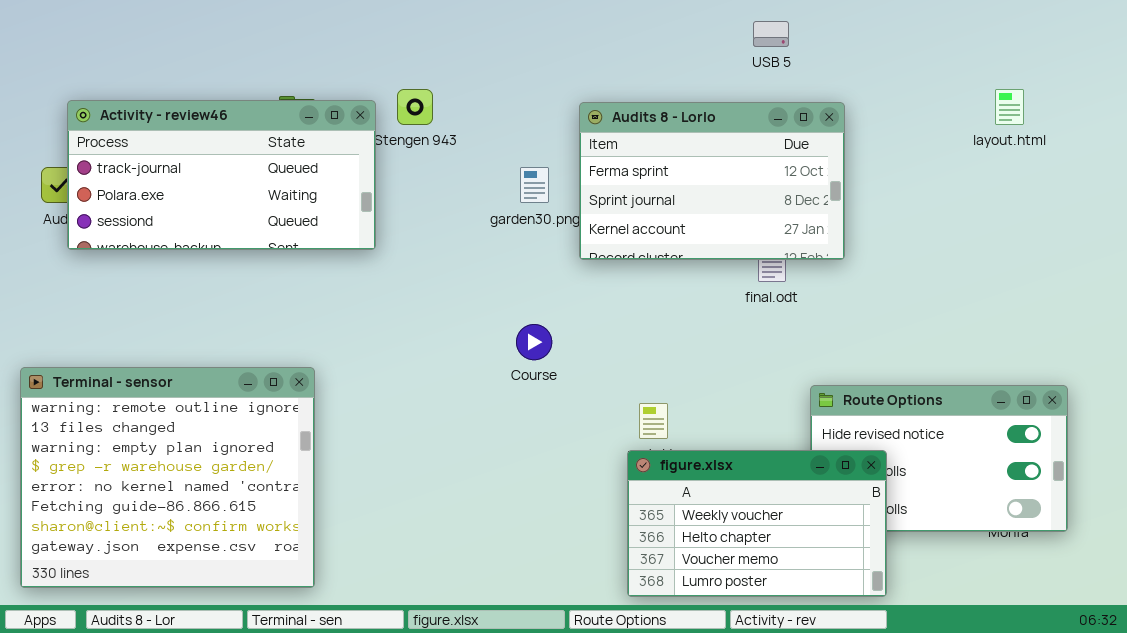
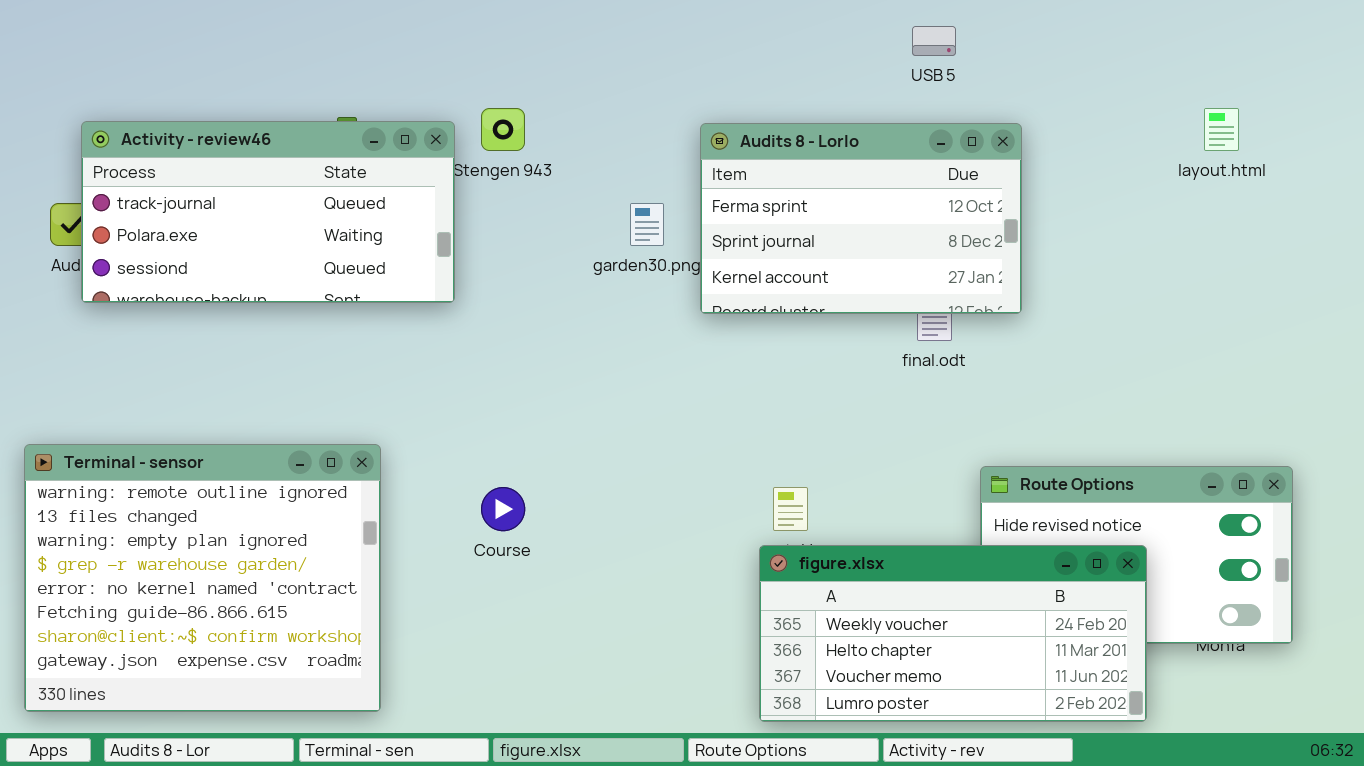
Course: [516,324,552,360] -> [481,487,525,531], moved
figure.xlsx: [627,450,887,597] -> [759,545,1147,722], resized

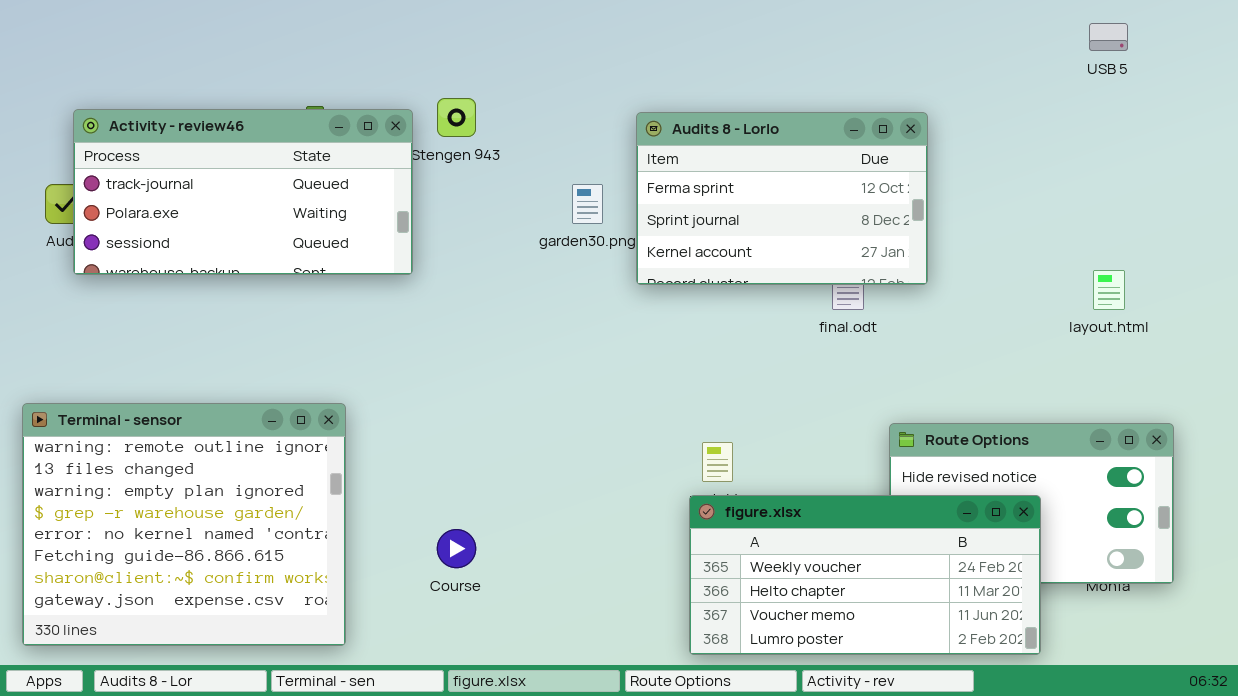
USB 5: [912,26,956,56] -> [1089,23,1128,51], moved
layout.html: [1204,108,1239,151] -> [1093,270,1125,310], moved
Course: [481,487,525,531] -> [437,529,476,568], moved

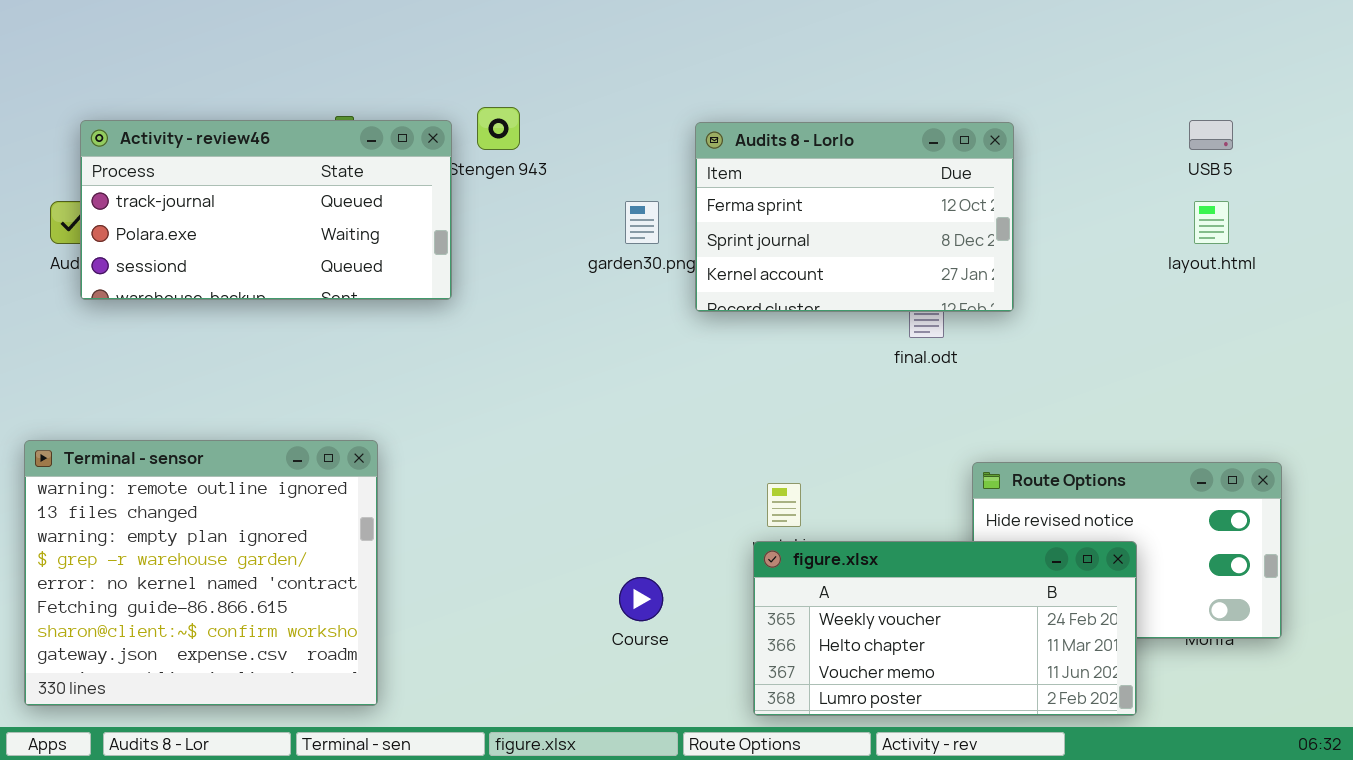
USB 5: [1089,23,1128,51] -> [1189,120,1233,150], moved
layout.html: [1093,270,1125,310] -> [1194,201,1229,244], moved
Course: [437,529,476,568] -> [619,577,663,621], moved

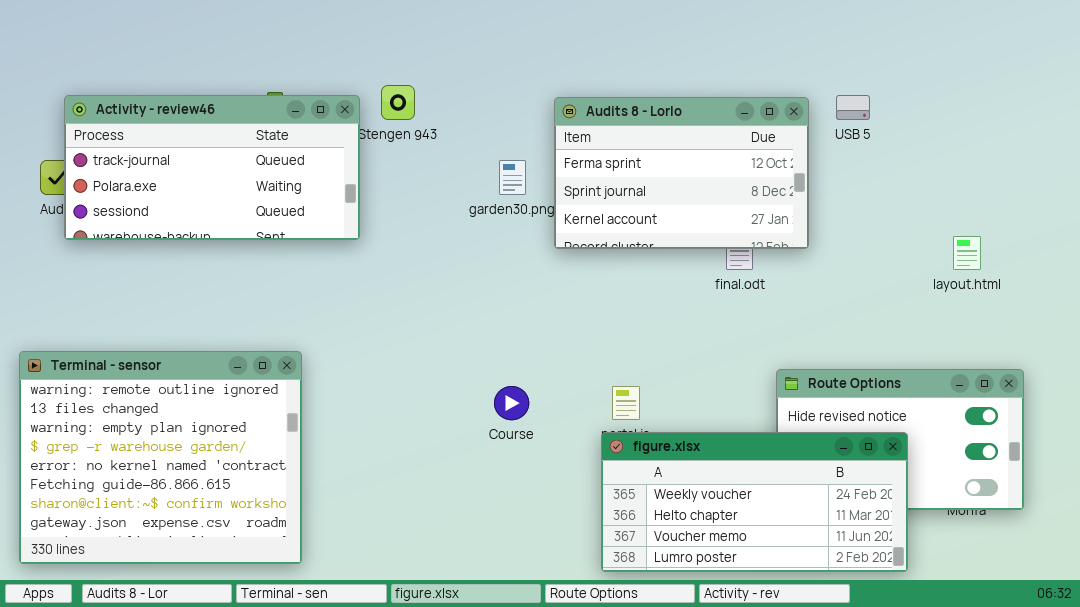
USB 5: [1189,120,1233,150] -> [836,95,870,120], moved
layout.html: [1194,201,1229,244] -> [953,236,981,270], moved
Course: [619,577,663,621] -> [494,386,529,420], moved

